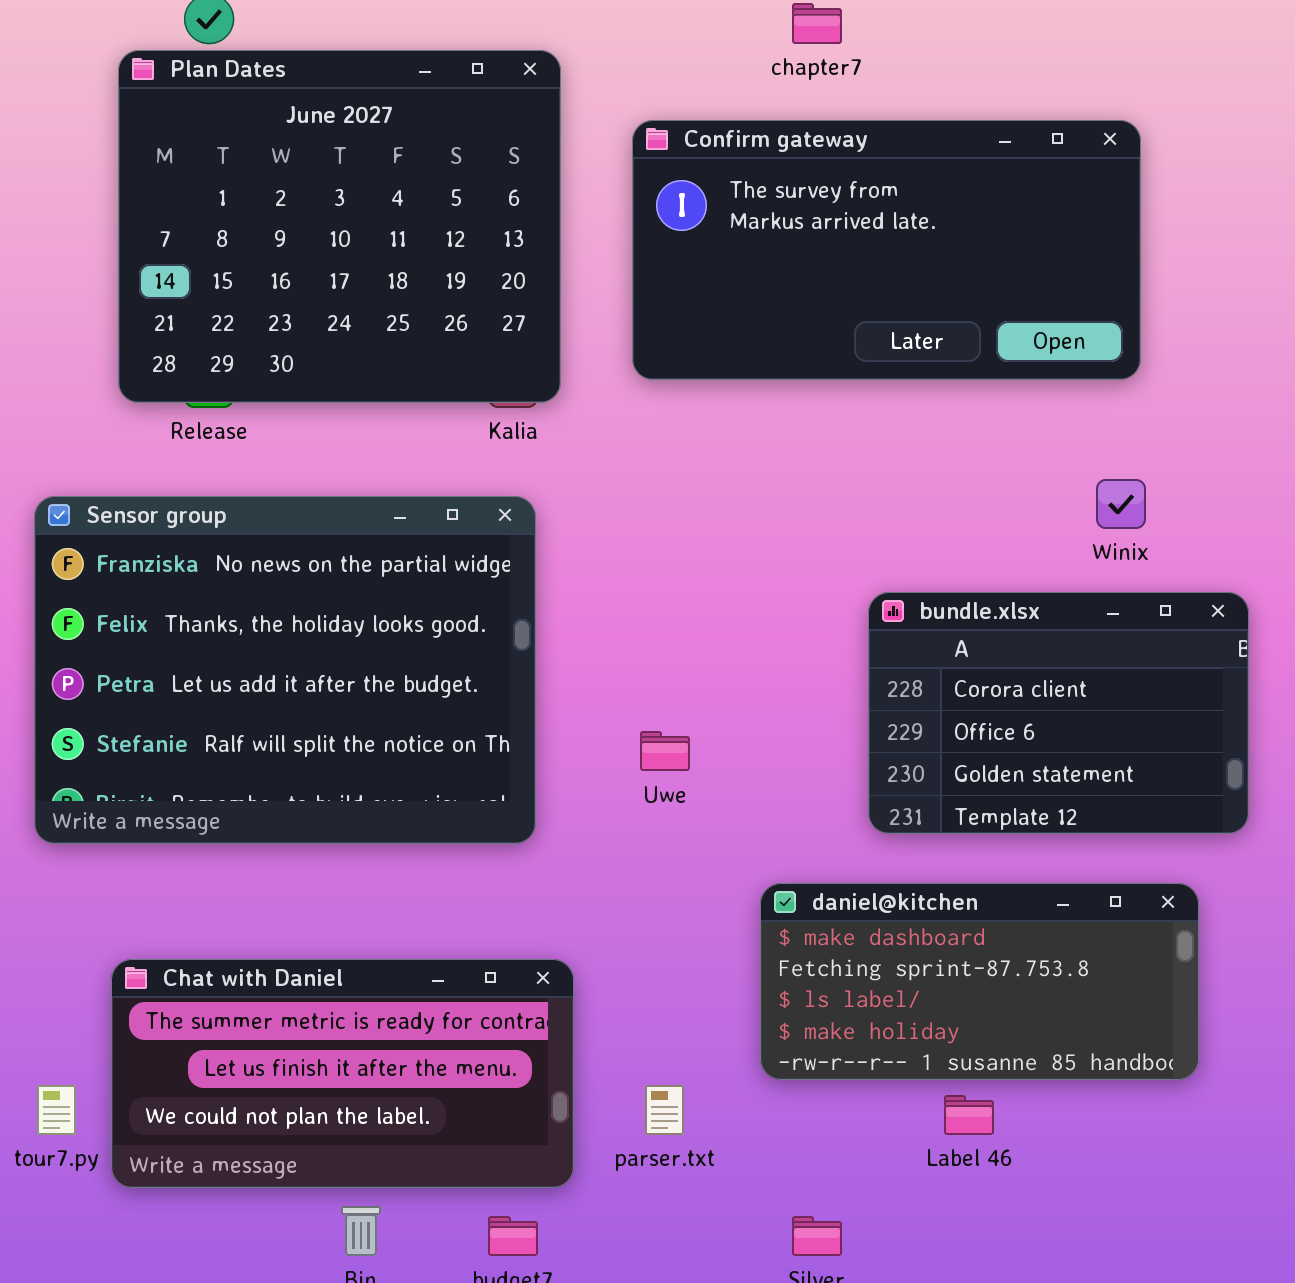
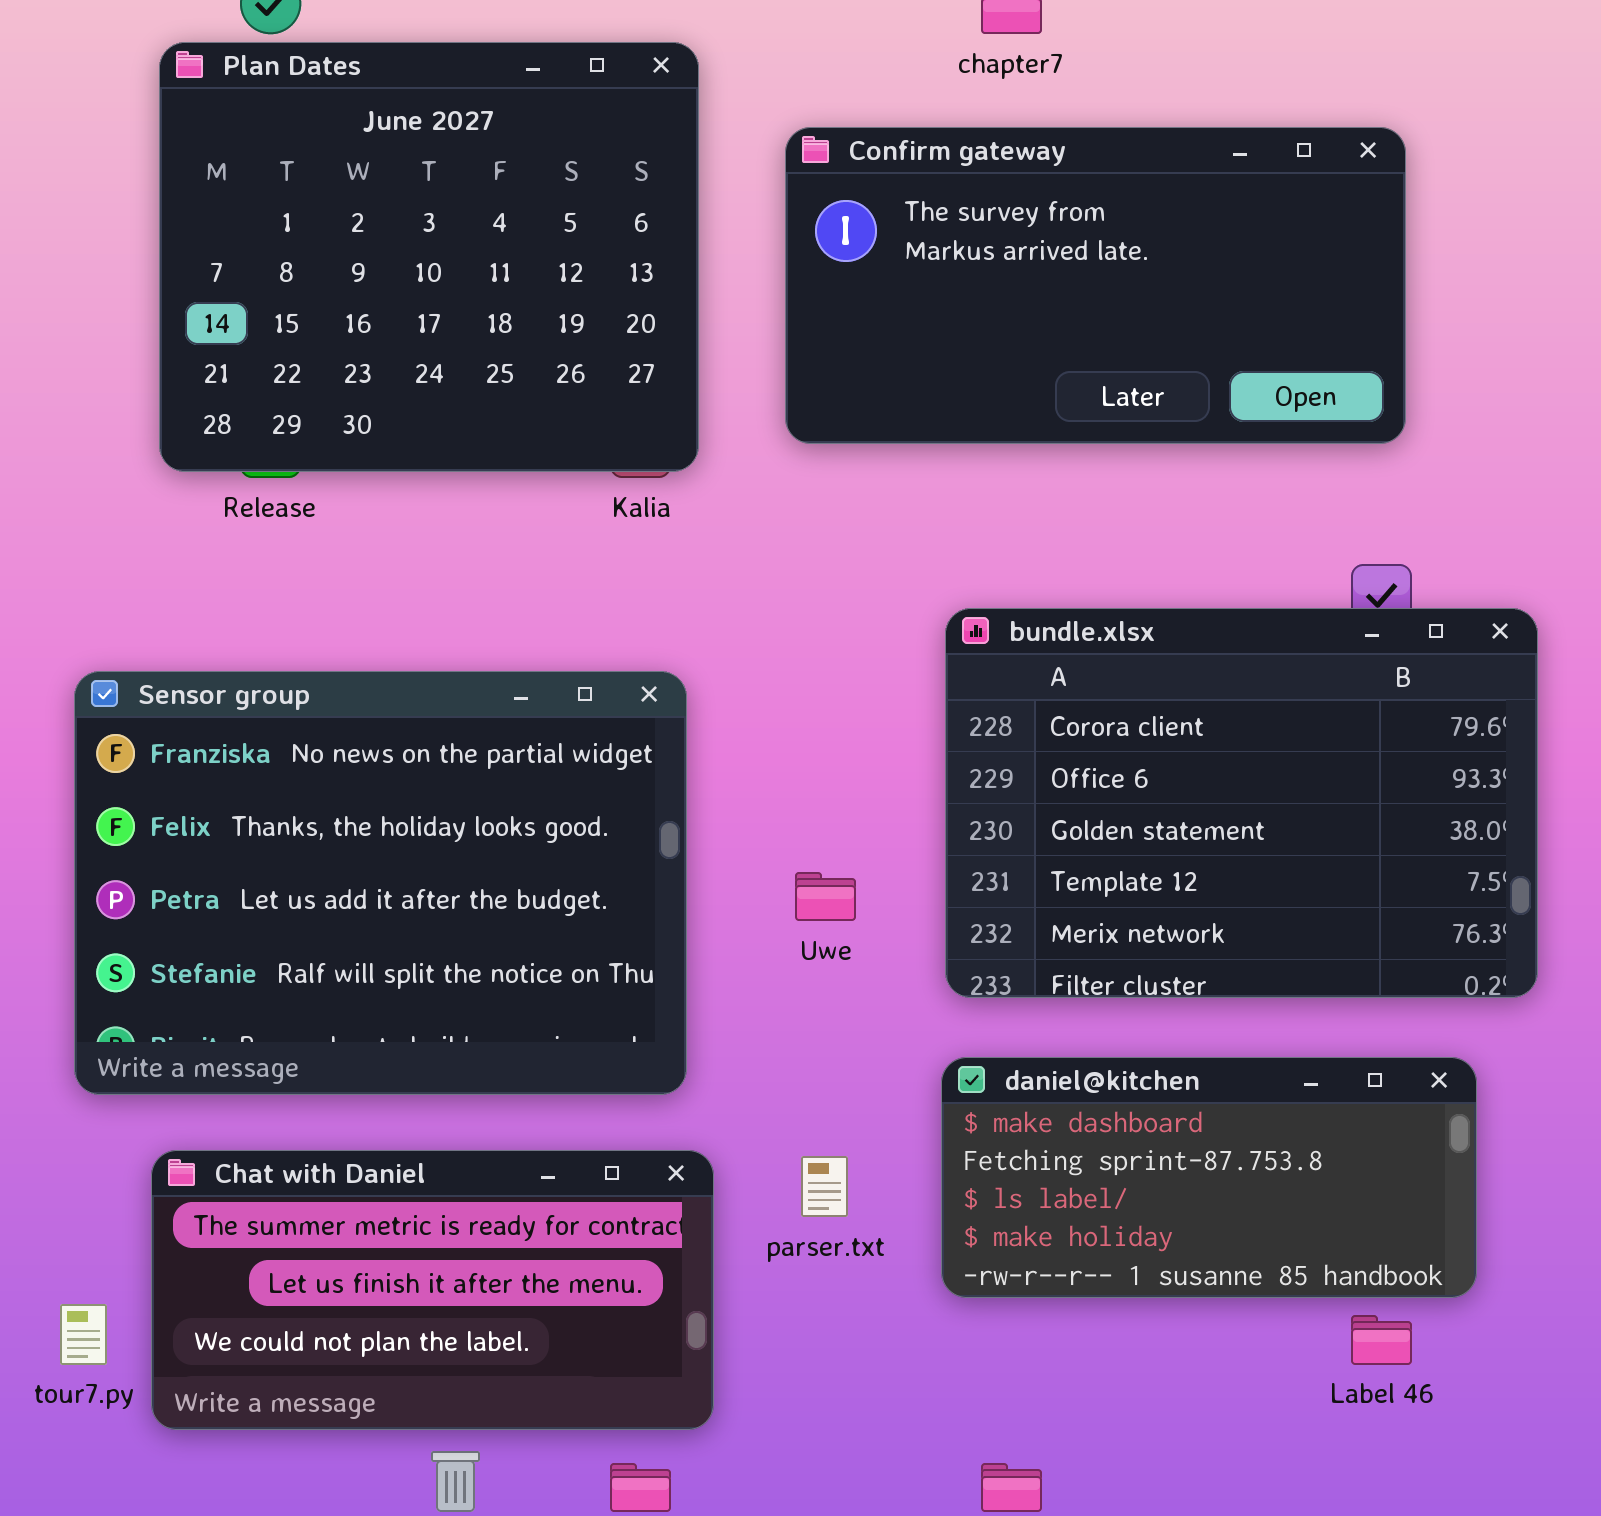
Sensor group: [34,496,536,844] -> [74,671,687,1095], moved
bundle.xlsx: [868,592,1249,834] -> [945,608,1538,998], resized
parser.txt: [645,1085,684,1135] -> [801,1156,848,1217], moved
Label 46: [944,1095,994,1135] -> [1351,1315,1412,1365], moved

